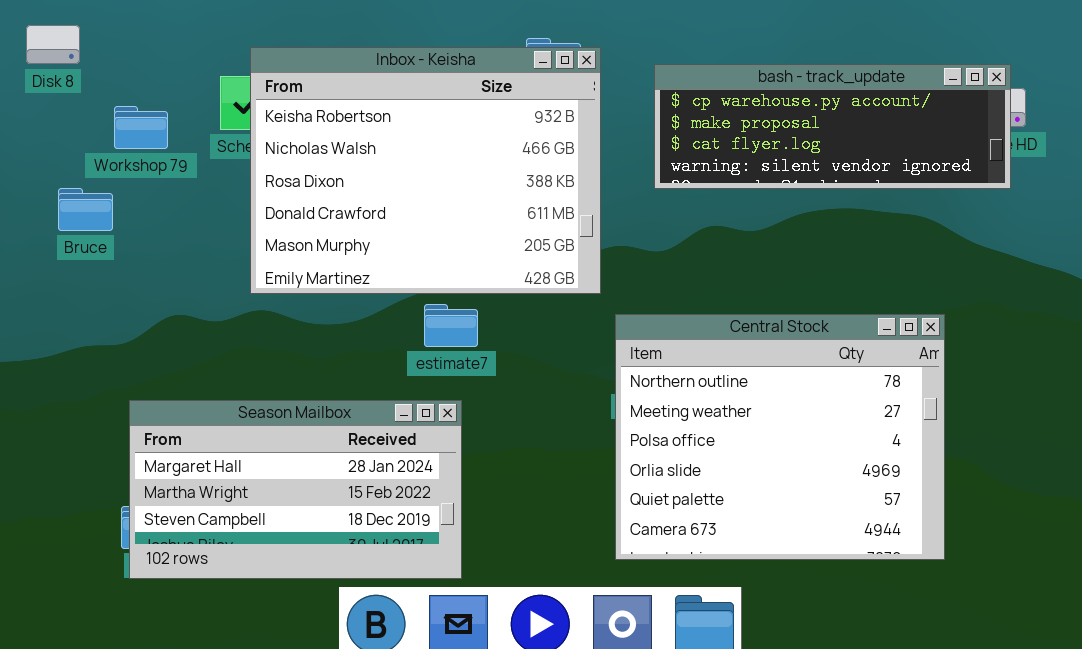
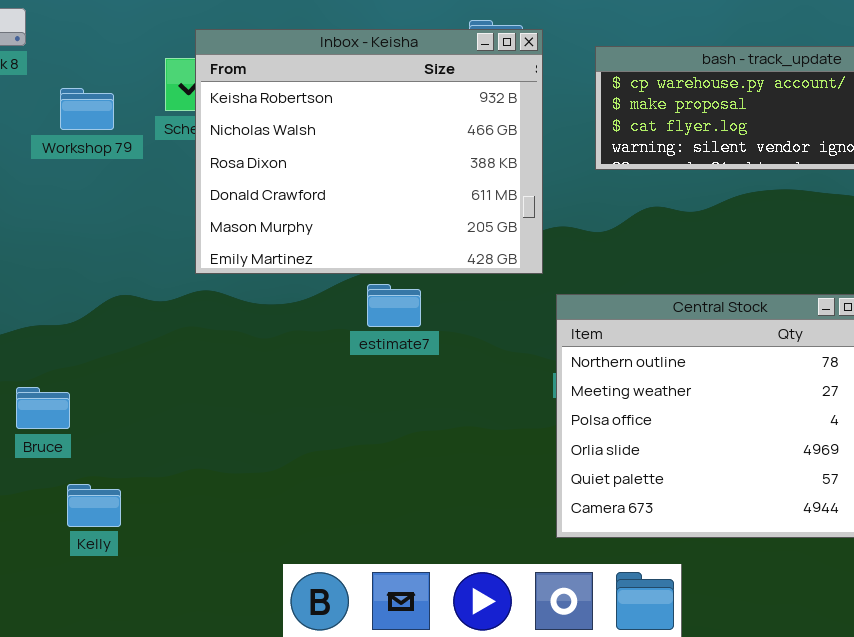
Bruce: [58,188,113,231] -> [16,387,70,429], moved
Season Mailbox: [129,400,462,579] -> none, closed

